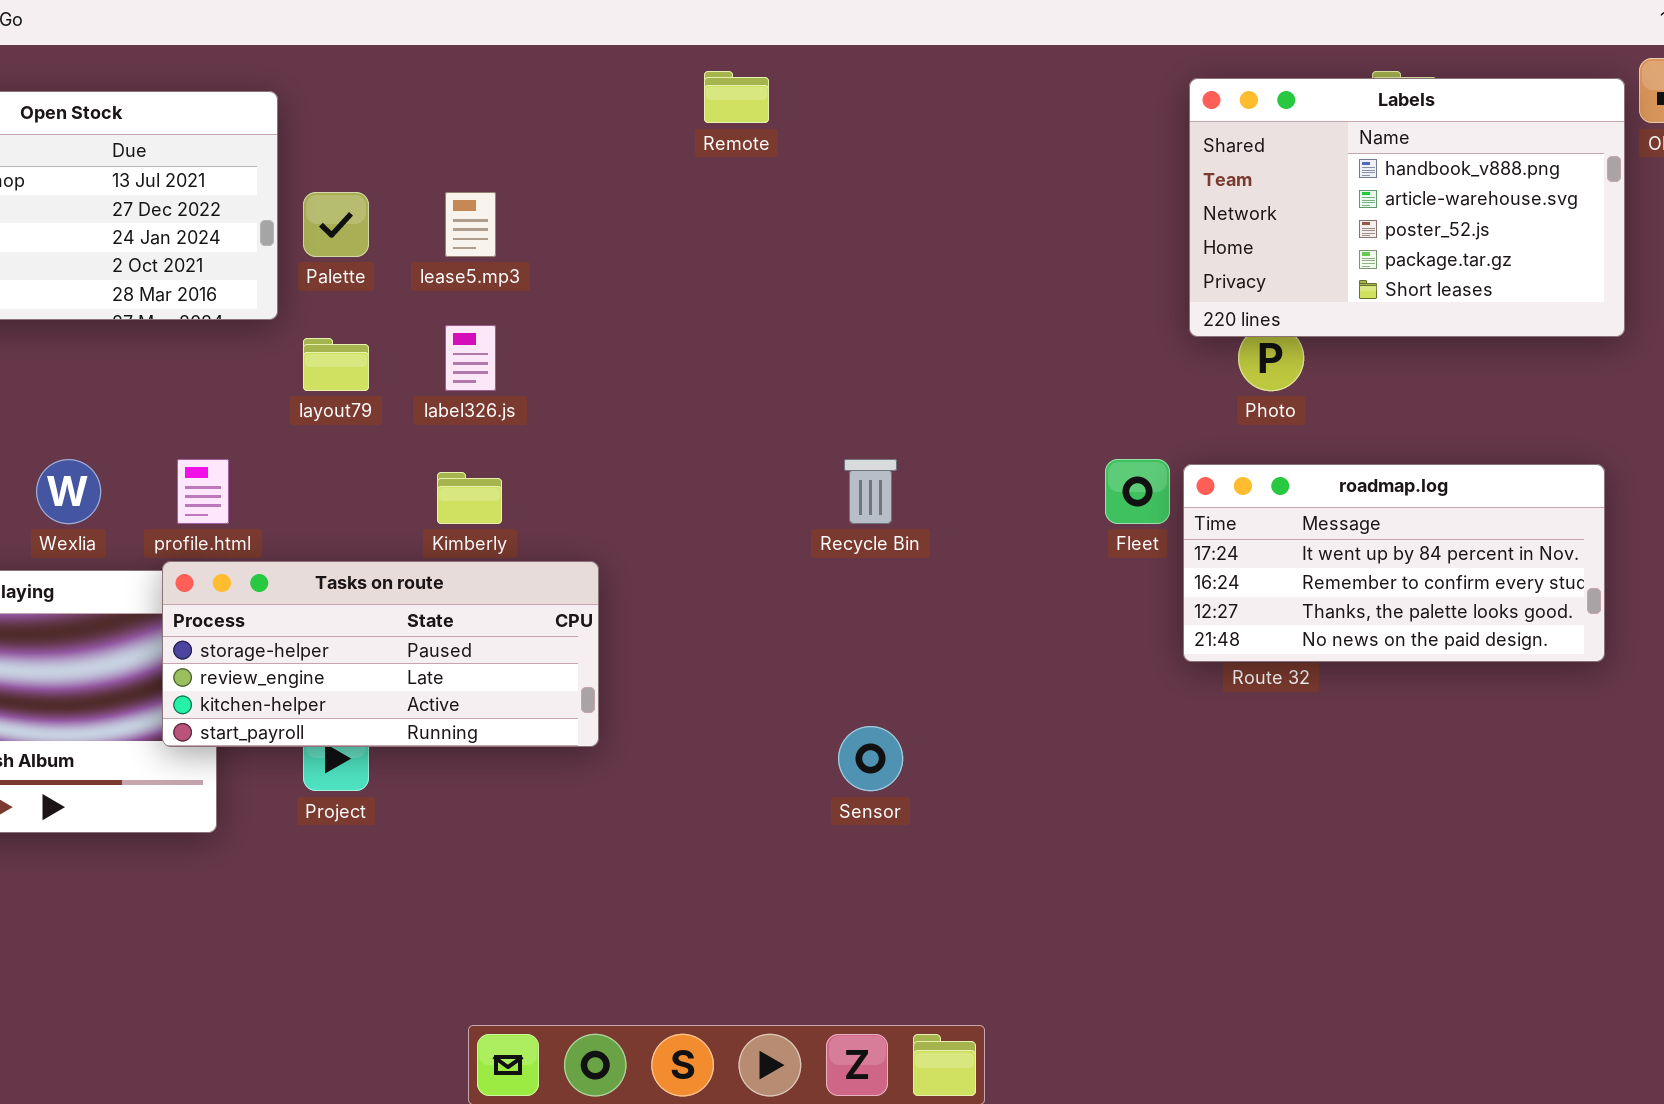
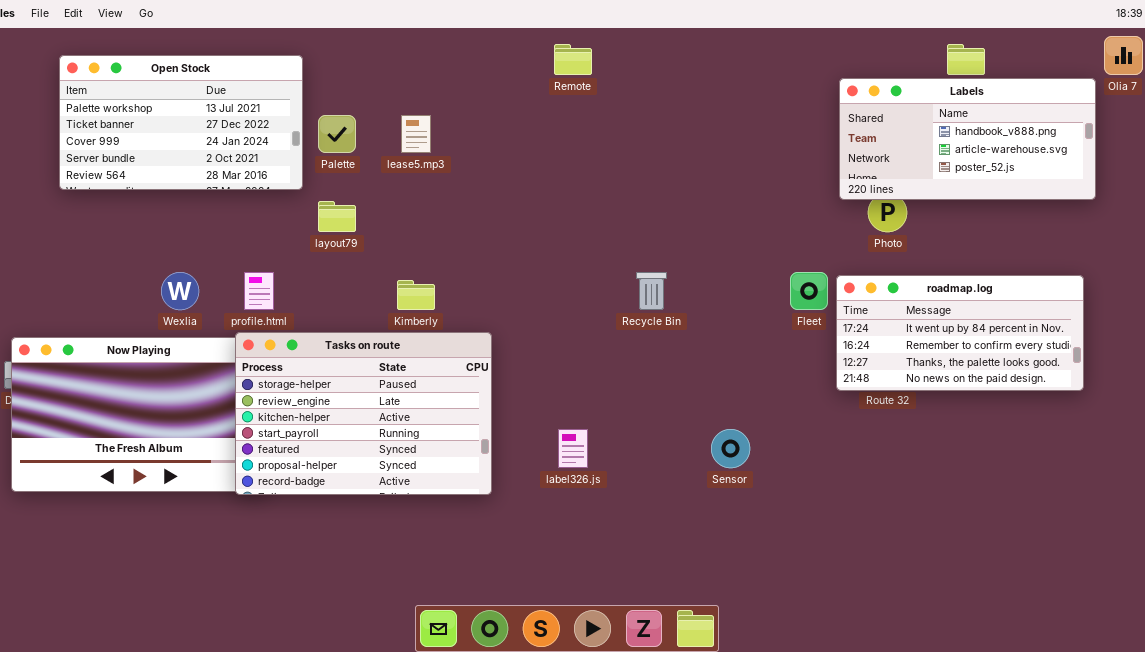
Labels: [1189,78,1625,337] -> [839,78,1096,200], resized
label326.js: [445,325,496,391] -> [558,429,588,468], moved
Tasks on route: [162,561,599,747] -> [235,332,492,495], resized
Sensor: [838,726,903,791] -> [711,429,750,468], moved

